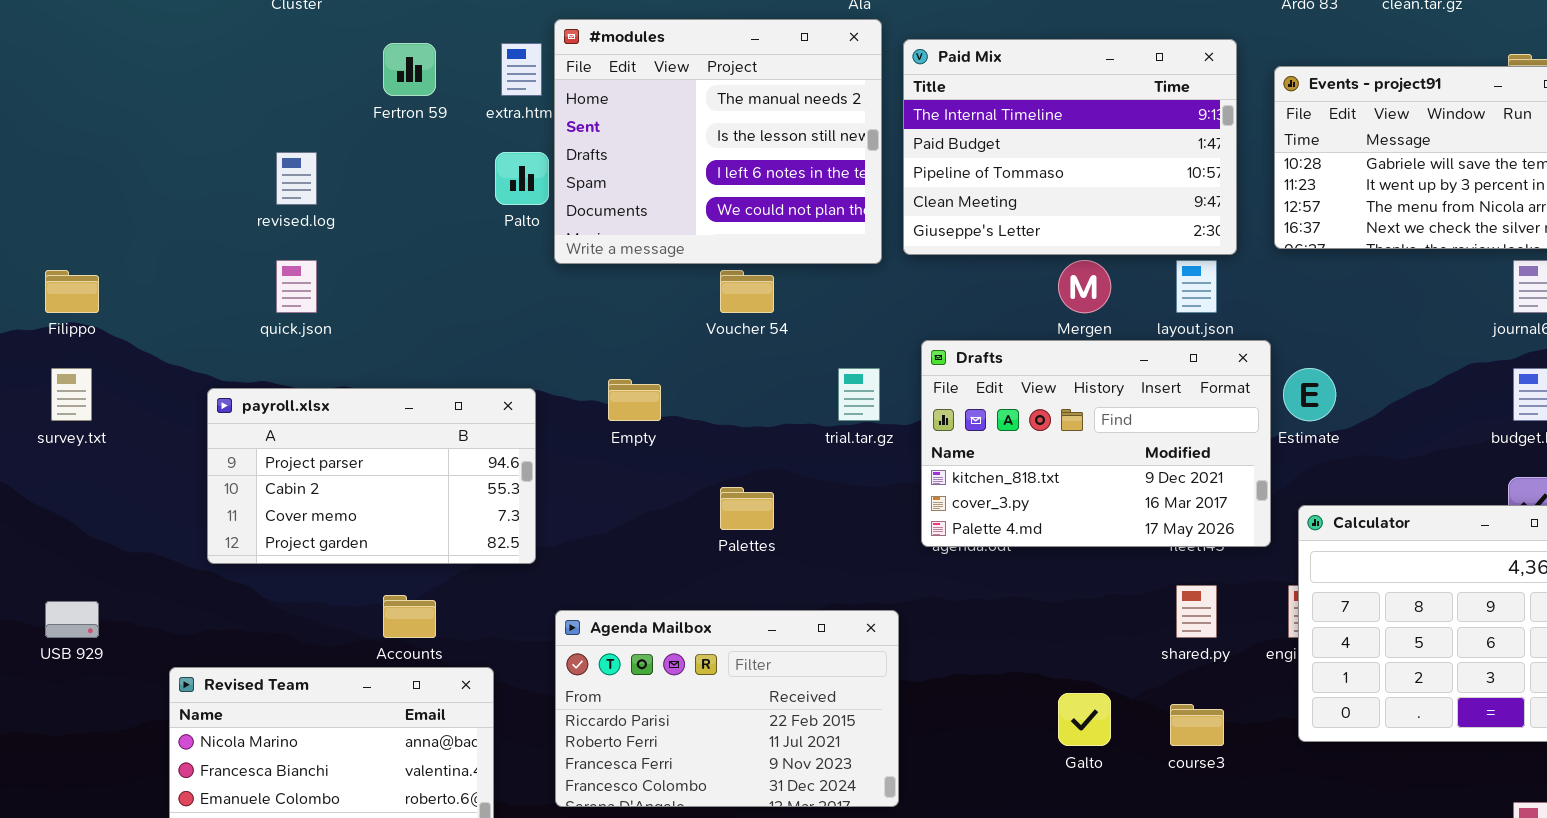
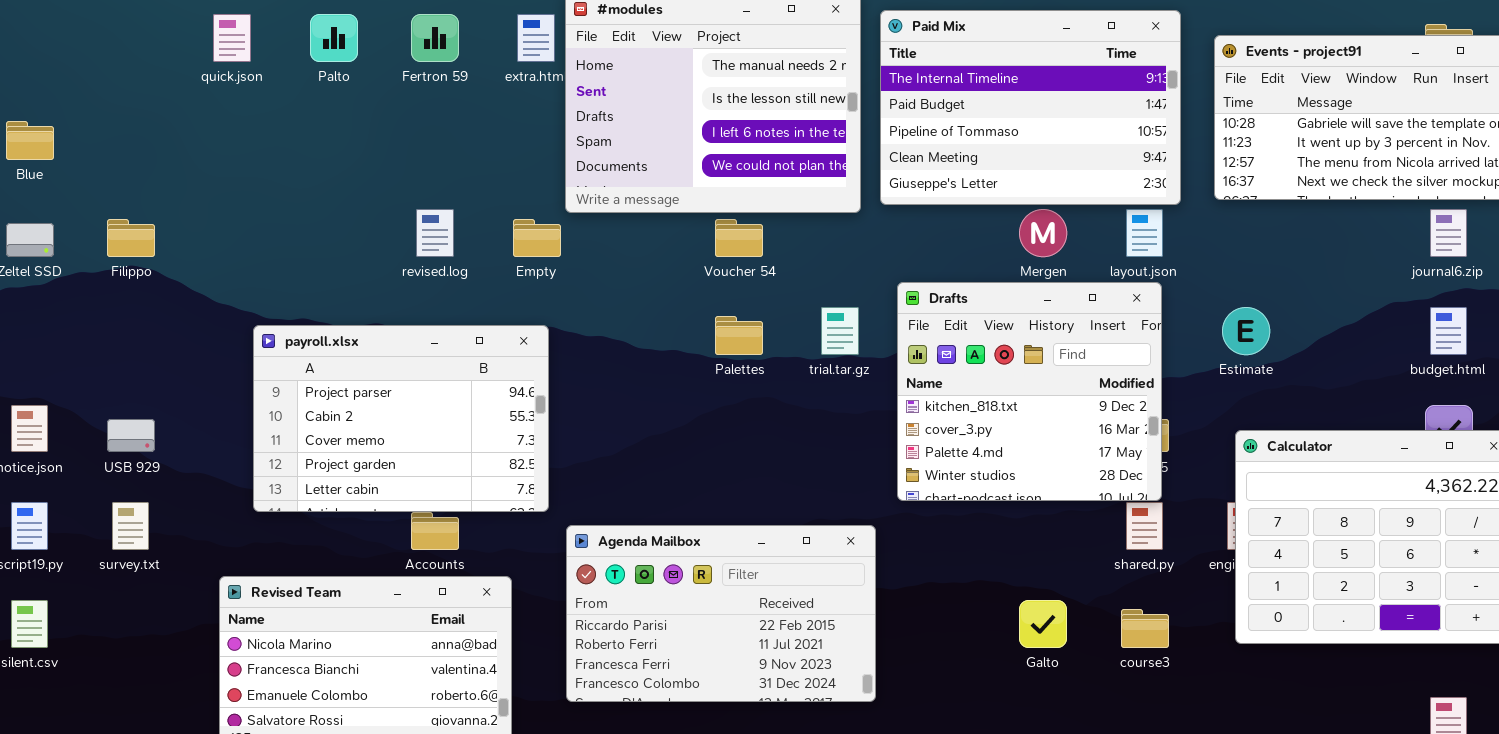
revised.log: [276,152,317,205] -> [416,209,454,257], moved
Palto: [495,152,549,205] -> [310,14,358,62], moved
quick.json: [276,260,317,313] -> [213,14,251,62], moved
Drafts: [921,340,1271,547] -> [897,282,1162,501], resized
survey.txt: [51,368,92,421] -> [112,502,149,550], moved
Empty: [608,379,661,421] -> [513,219,561,257], moved
payroll.xlsx: [207,388,536,564] -> [253,325,549,512], resized
Palettes: [720,487,774,530] -> [715,316,763,355], moved
USB 929: [45,601,99,638] -> [107,419,155,452], moved

